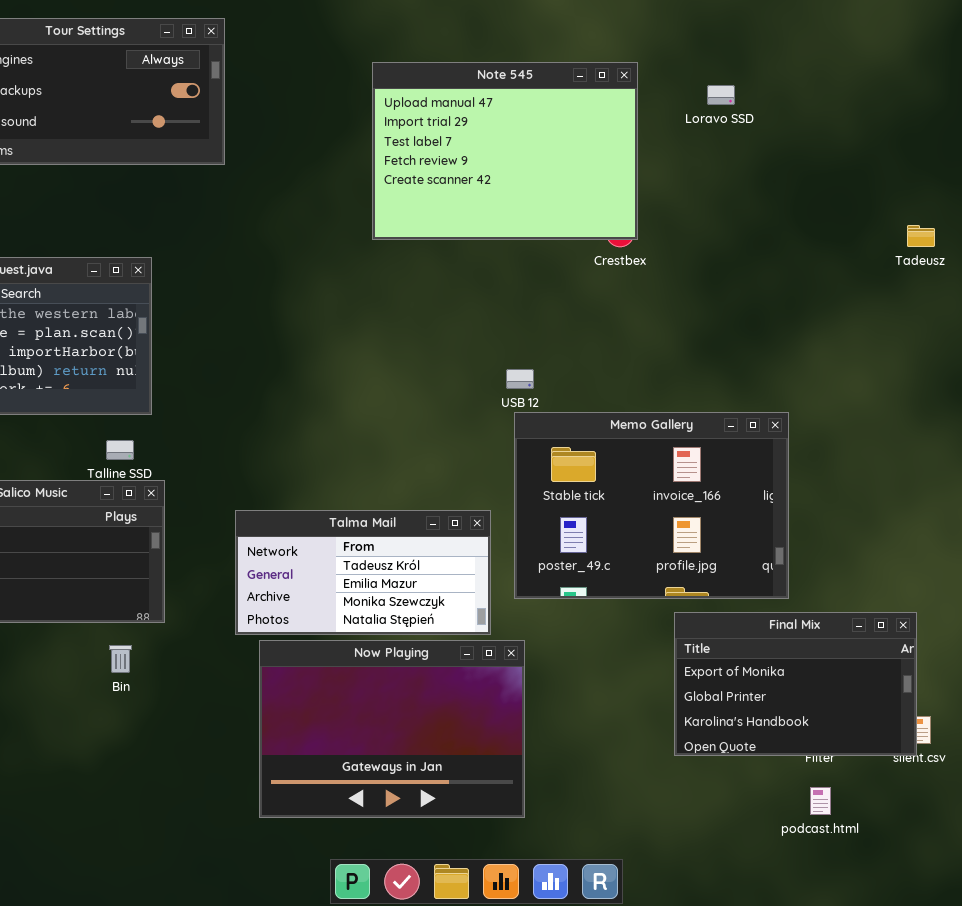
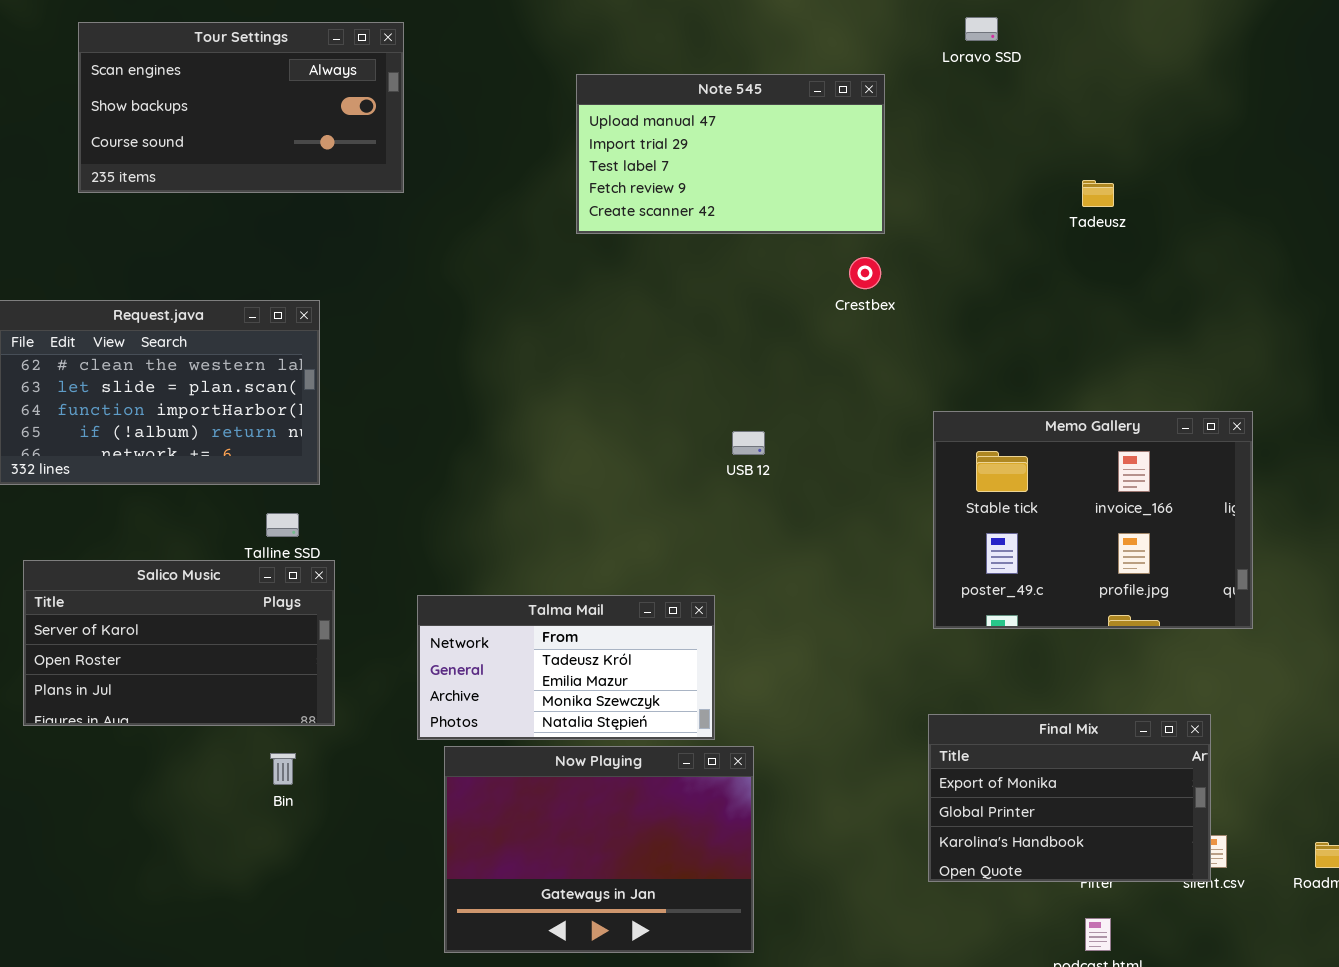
Note 545: [372,62,638,240] -> [576,74,885,234], resized
Loravo SSD: [707,85,735,105] -> [965,17,998,41], moved
Tadeusz: [907,225,935,247] -> [1082,180,1114,207], moved
Memo Gallery: [514,412,789,599] -> [933,411,1253,629], moved

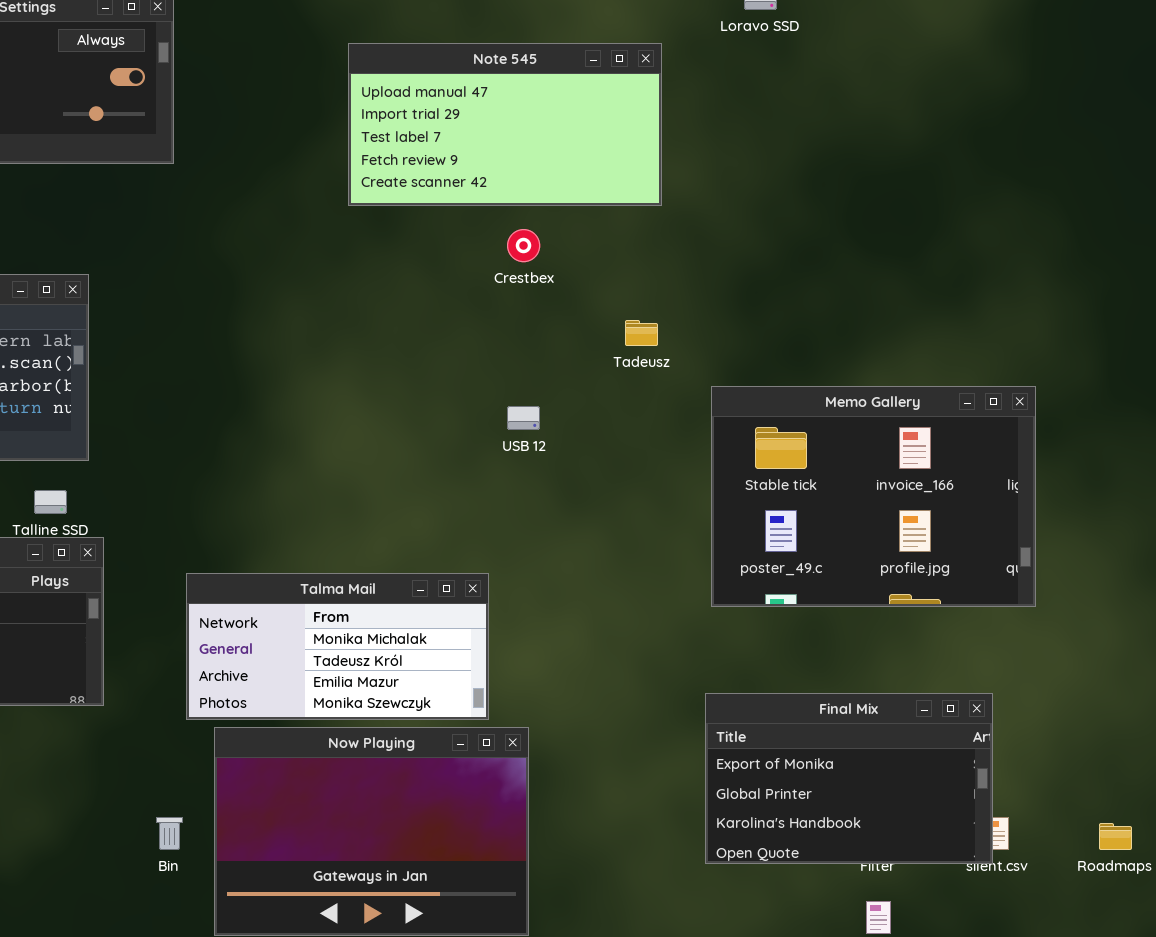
Tadeusz: [1082,180,1114,207] -> [625,320,658,346], moved
Crestbex: [849,257,881,289] -> [507,229,540,262], moved
Talma Mail: [417,595,715,740] -> [186,573,489,720], scrolled up 1 row
Bin: [270,753,296,785] -> [156,817,183,850], moved

